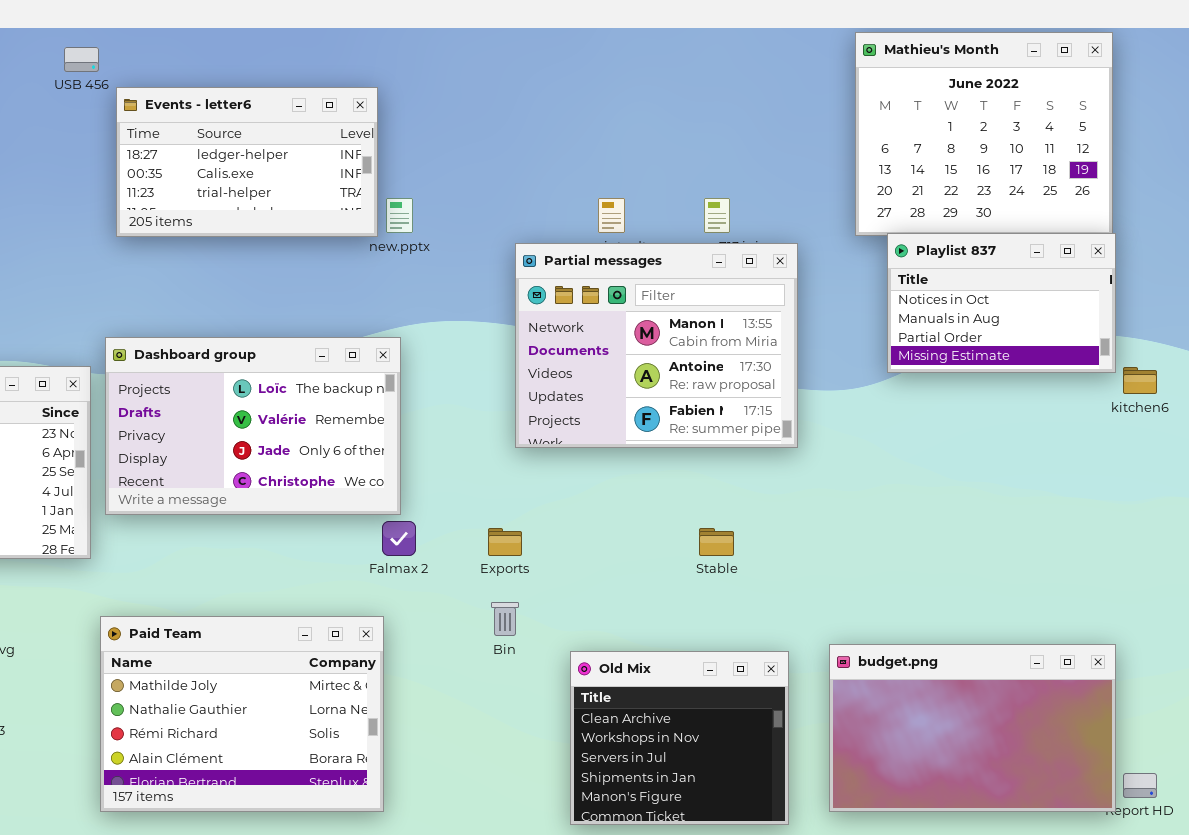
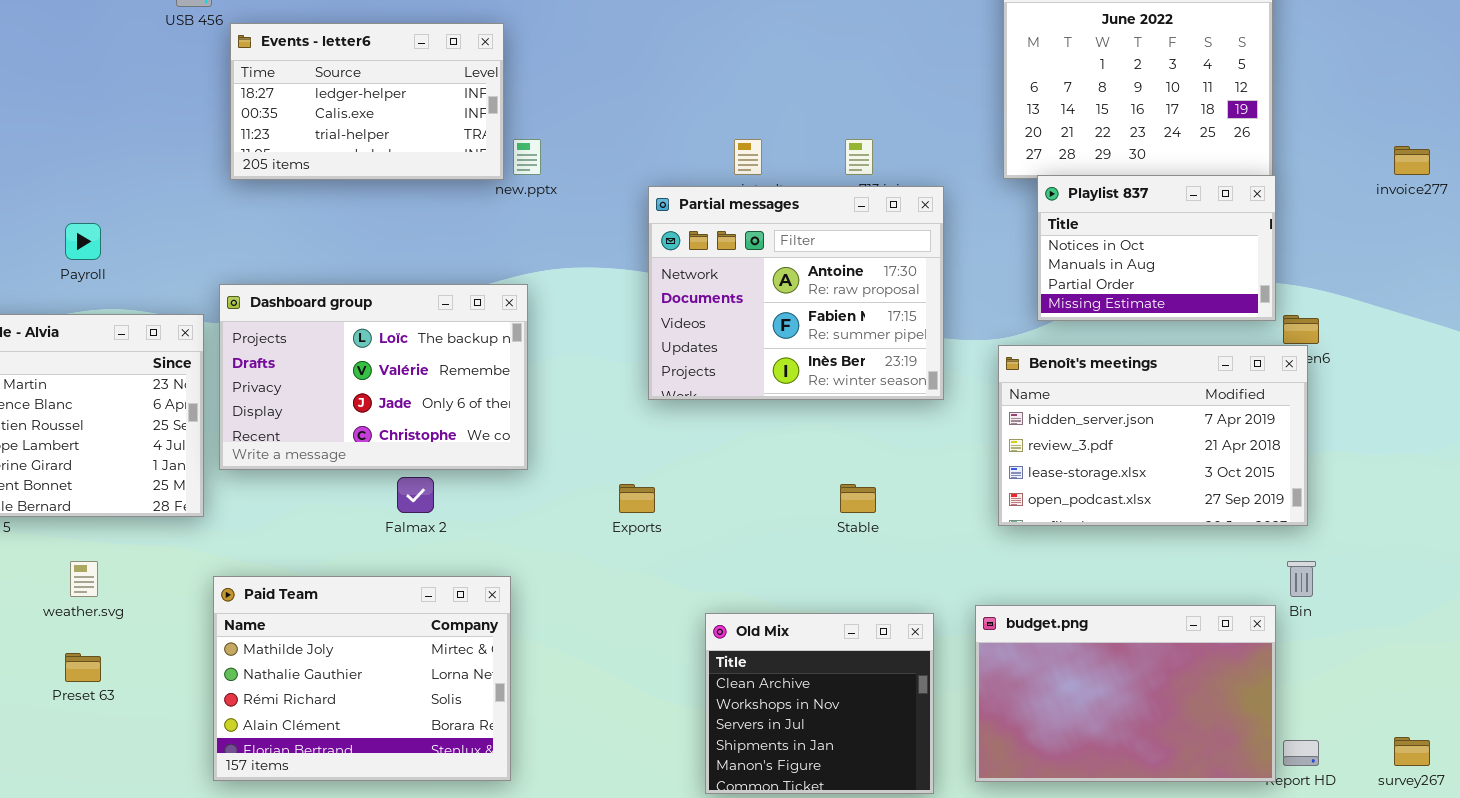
Partial messages: [515,243,798,448] -> [648,186,944,400], scrolled down 1 row
Benoît's meetings: none -> [998,345,1308,526], opened
Falmax 2: [382,521,416,556] -> [397,477,434,513], moved
Bin: [491,602,519,636] -> [1287,561,1316,597], moved

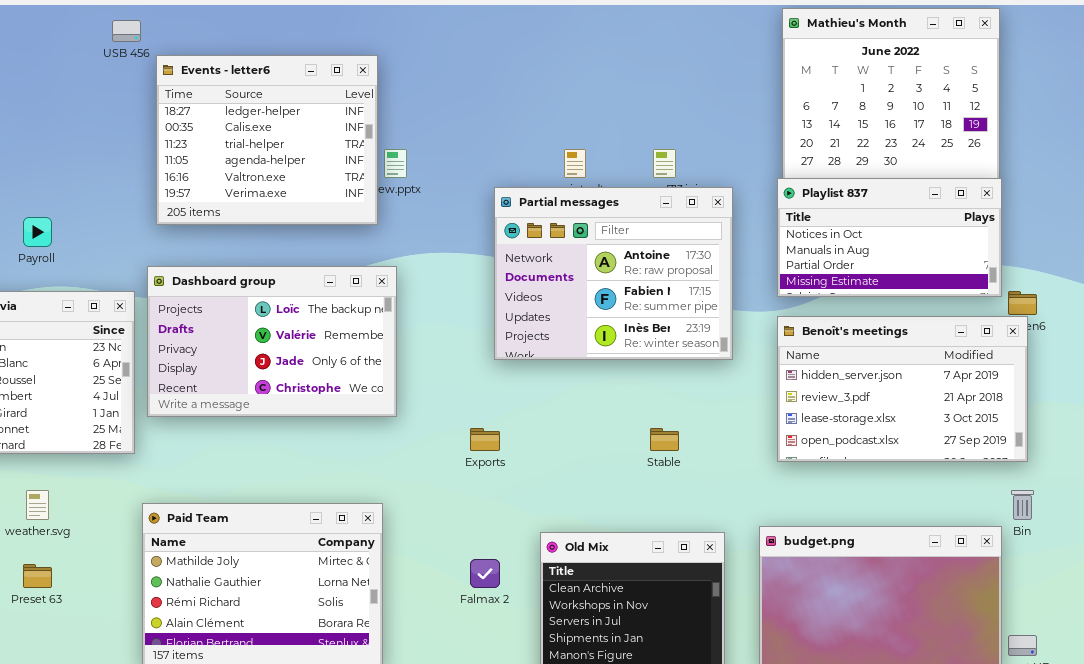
Events - letter6: [230,23,504,180] -> [156,55,378,225], resized
Playlist 837: [1037,175,1276,321] -> [777,178,1002,297], resized
Falmax 2: [397,477,434,513] -> [470,559,500,588], moved

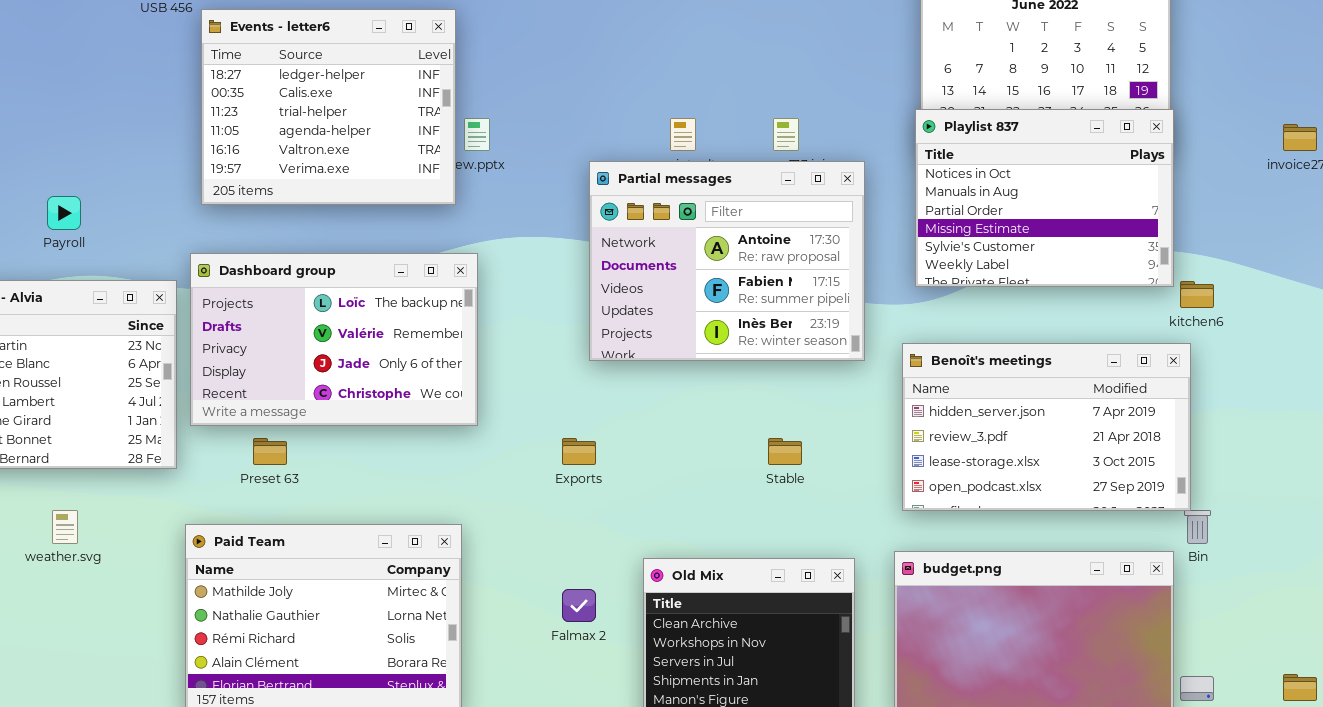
Playlist 837: [777,178,1002,297] -> [915,109,1174,287], resized
Benoît's meetings: [777,316,1028,462] -> [902,343,1191,511], moved
Preset 63: [23,564,52,588] -> [253,438,287,465], moved

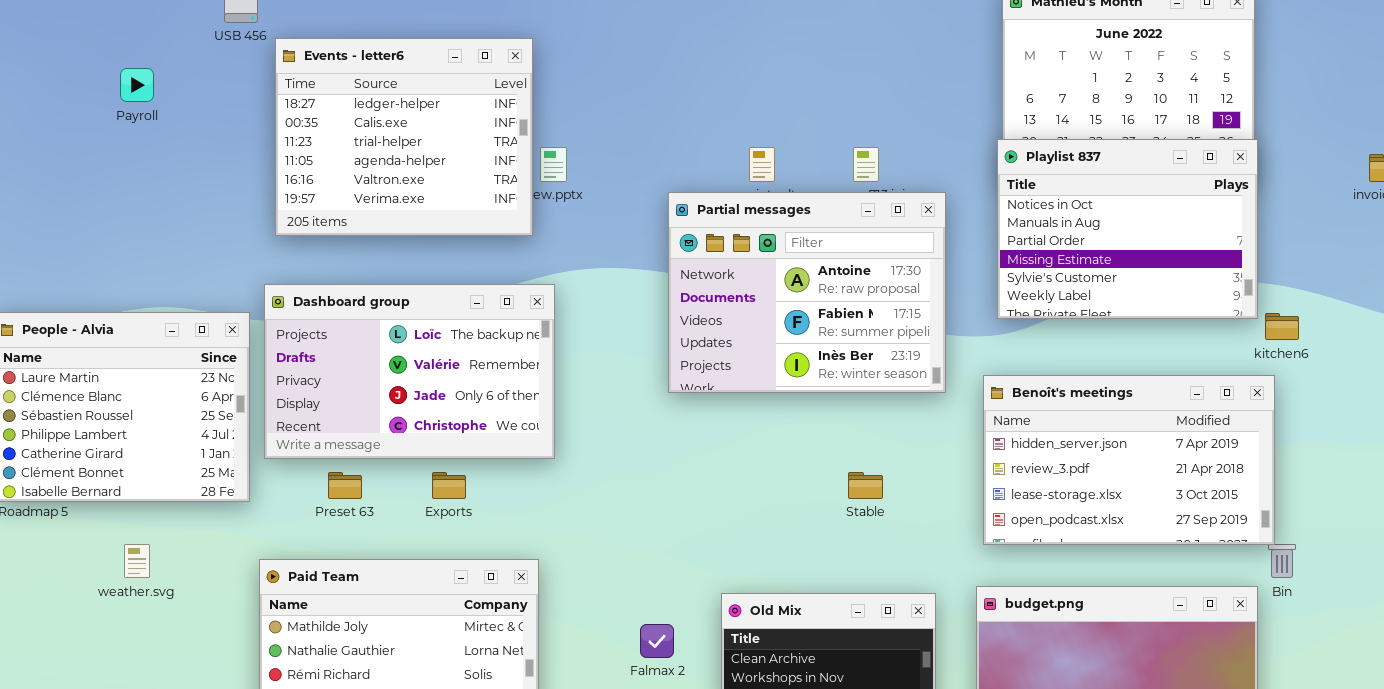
Payroll: [47,196,81,230] -> [120,68,154,102], moved
Exports: [562,438,596,465] -> [432,472,466,499], moved

